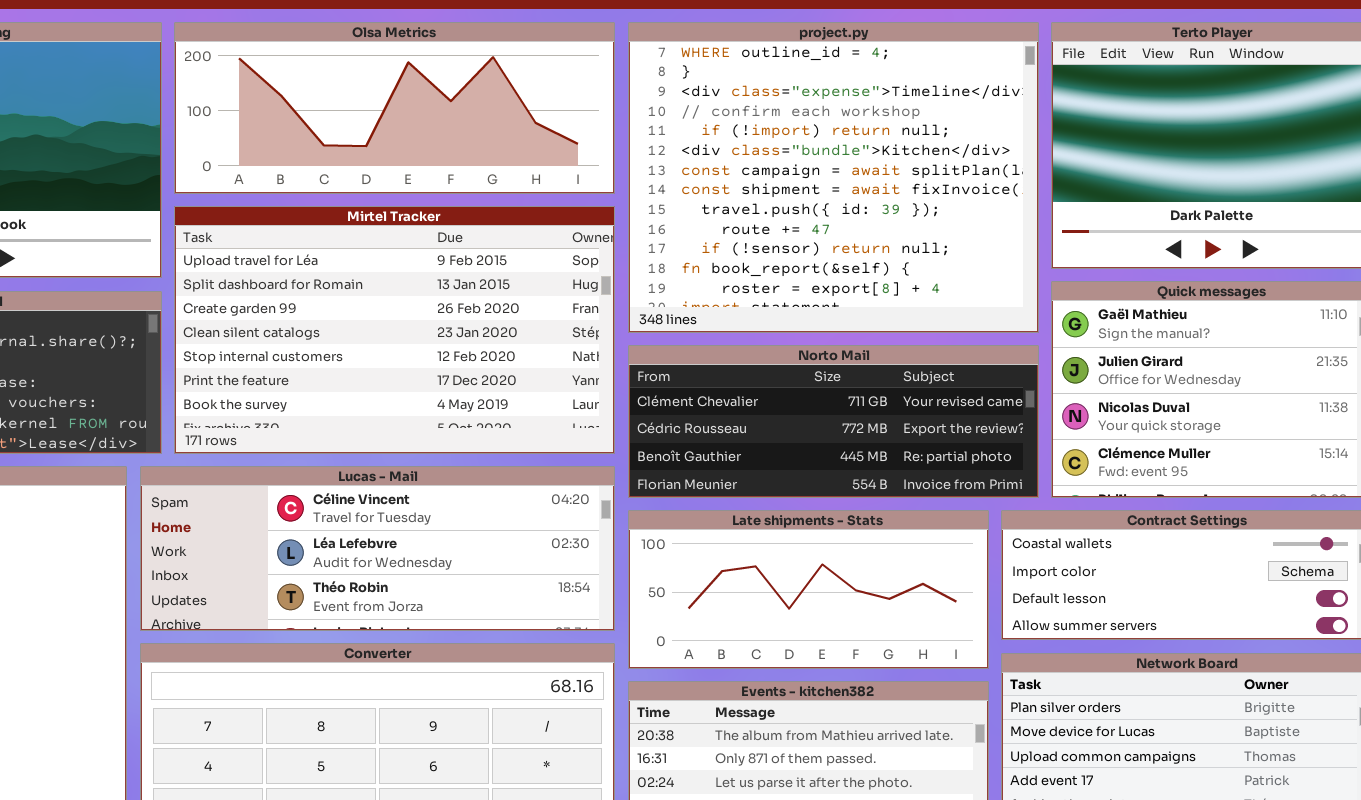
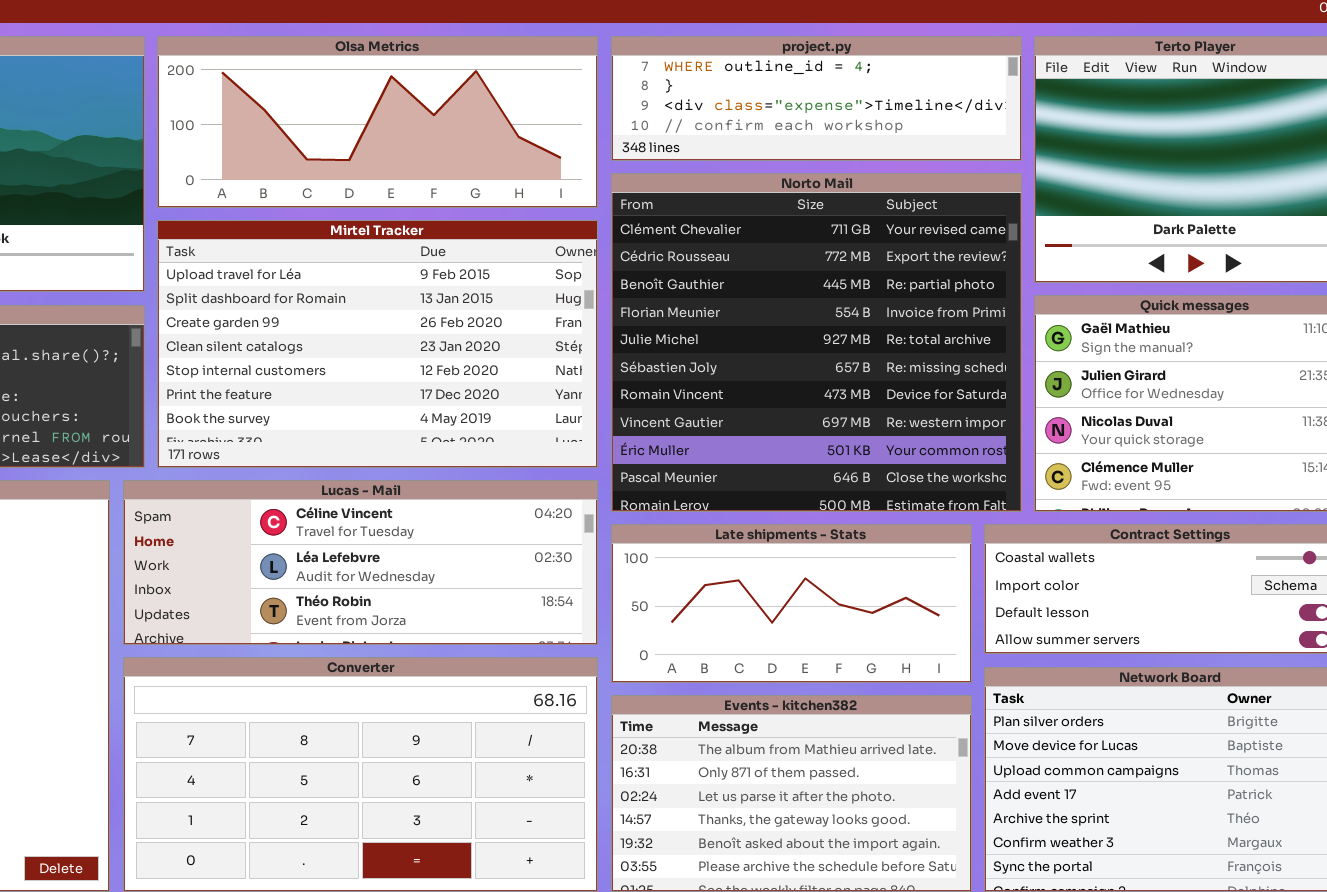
project.py: [628,22,1039,333] -> [611,36,1022,161], resized
Norto Mail: [628,345,1039,498] -> [611,173,1022,512], resized

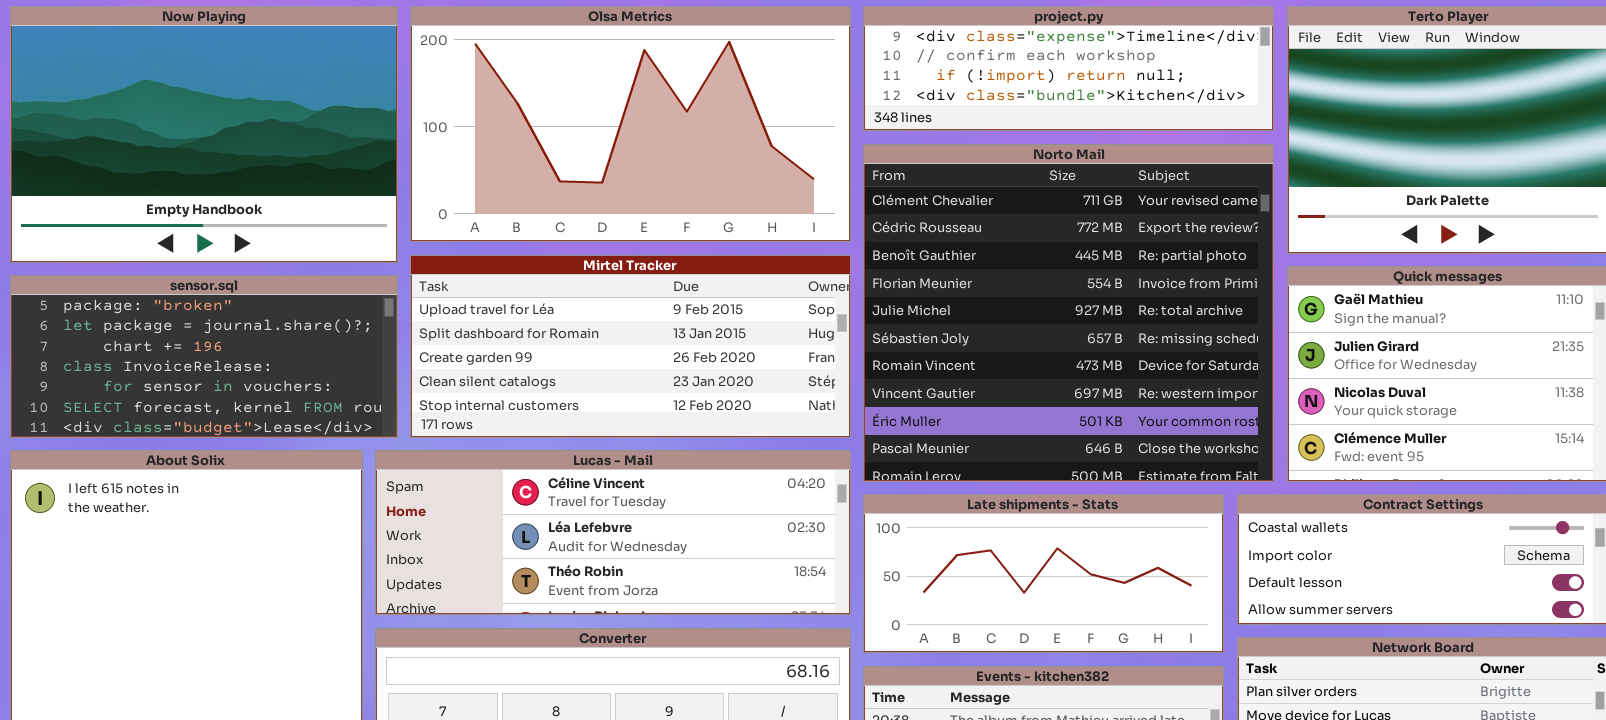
Olsa Metrics: [157,36,598,208] -> [410,6,851,242], resized
project.py: [611,36,1022,161] -> [863,6,1274,131], scrolled down 2 rows
Mirtel Tracker: [157,220,598,468] -> [410,255,851,438], resized

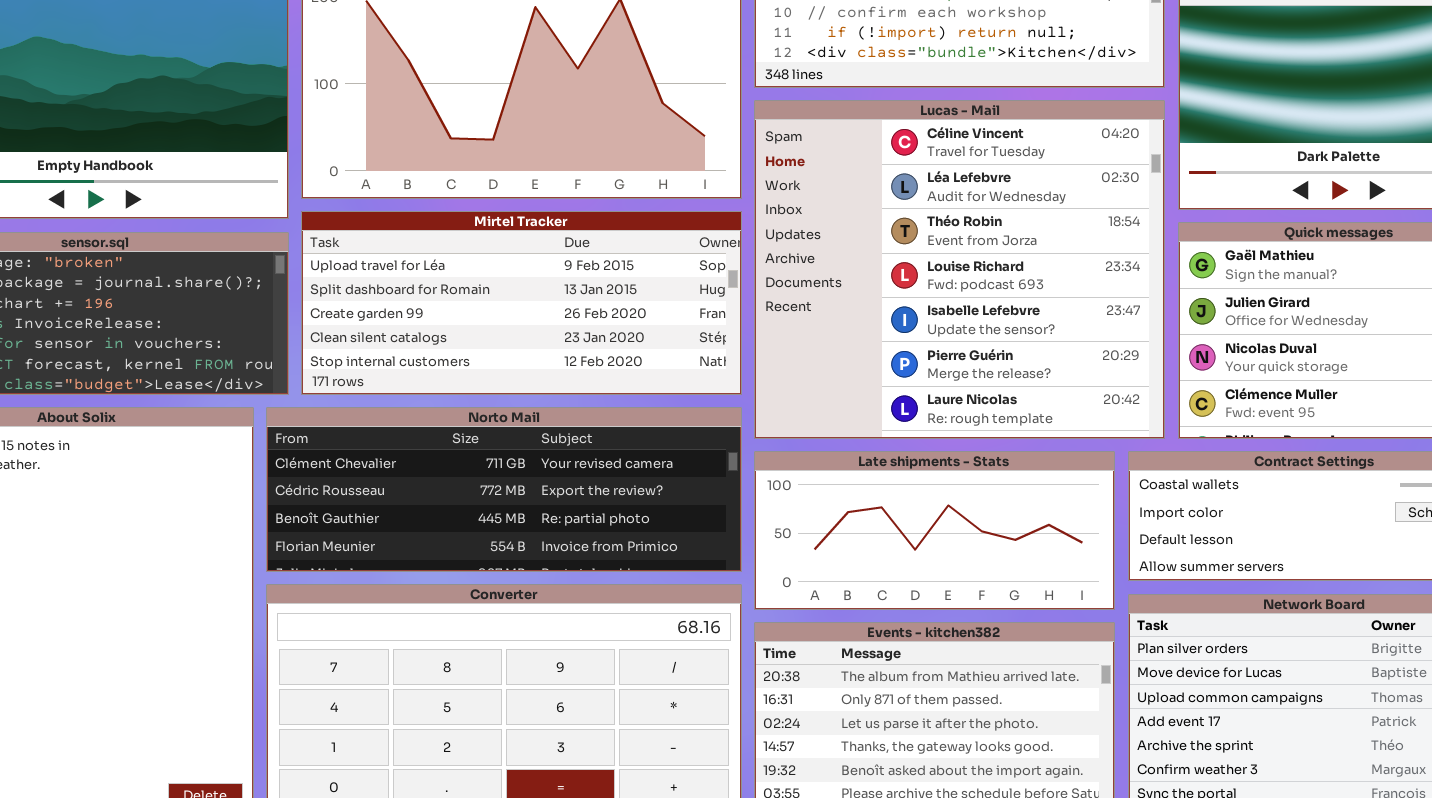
Norto Mail: [863,144,1274,482] -> [266,407,742,572], moved, resized
Lucas - Mail: [375,450,851,615] -> [754,100,1165,439], moved, resized

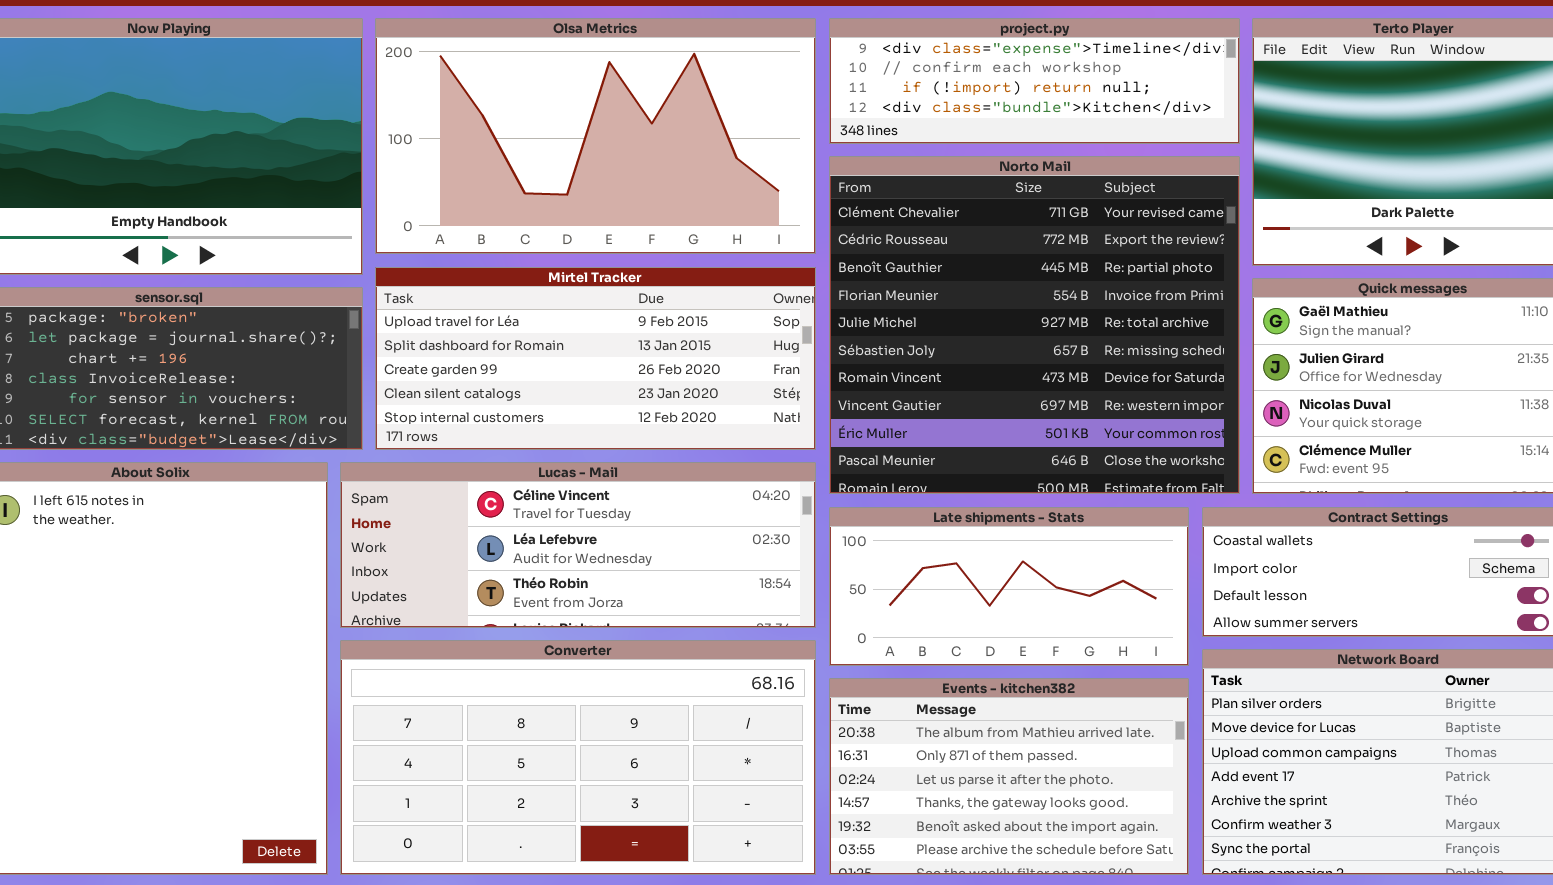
Lucas - Mail: [754,100,1165,439] -> [340,462,816,628], moved, resized
Norto Mail: [266,407,742,572] -> [829,156,1240,494], moved, resized

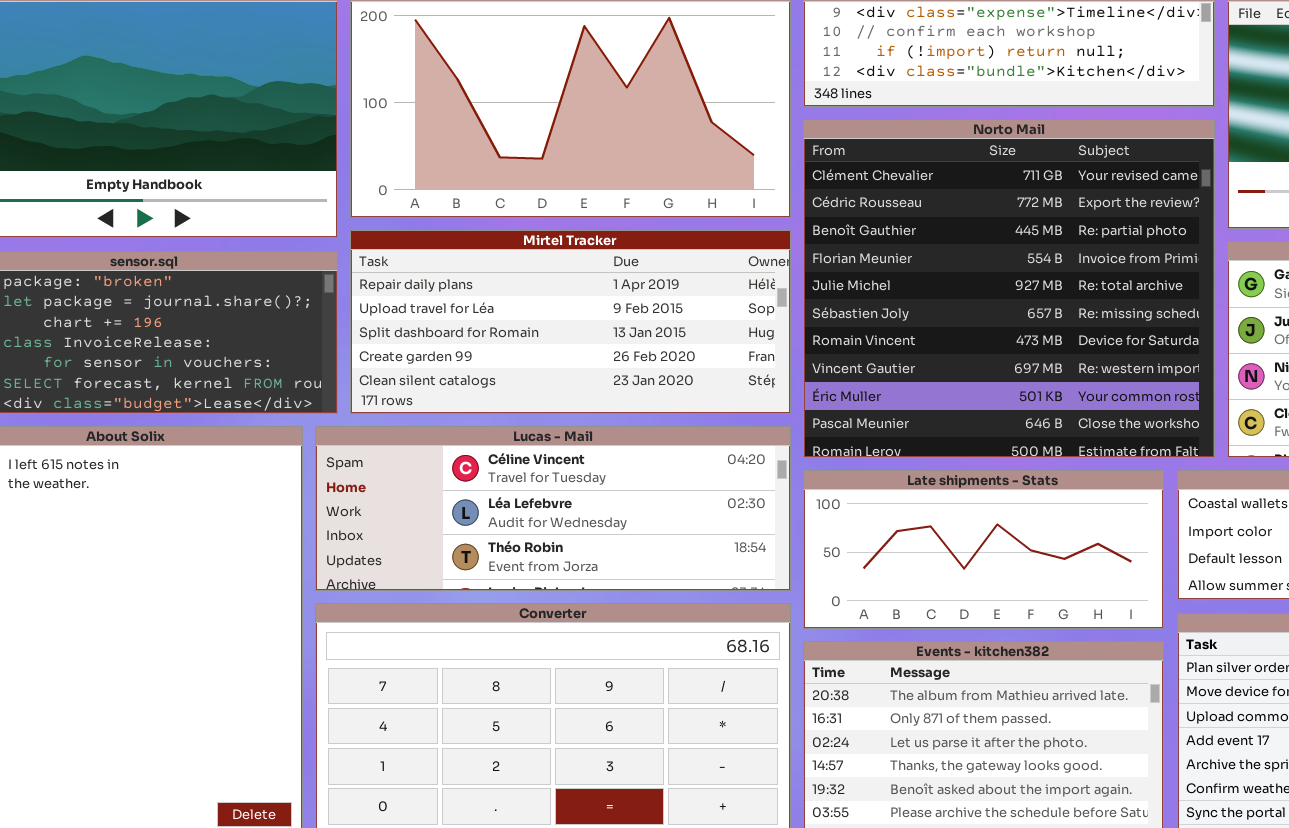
Mirtel Tracker: [375,267,816,450] -> [350,230,791,414], scrolled up 1 row

